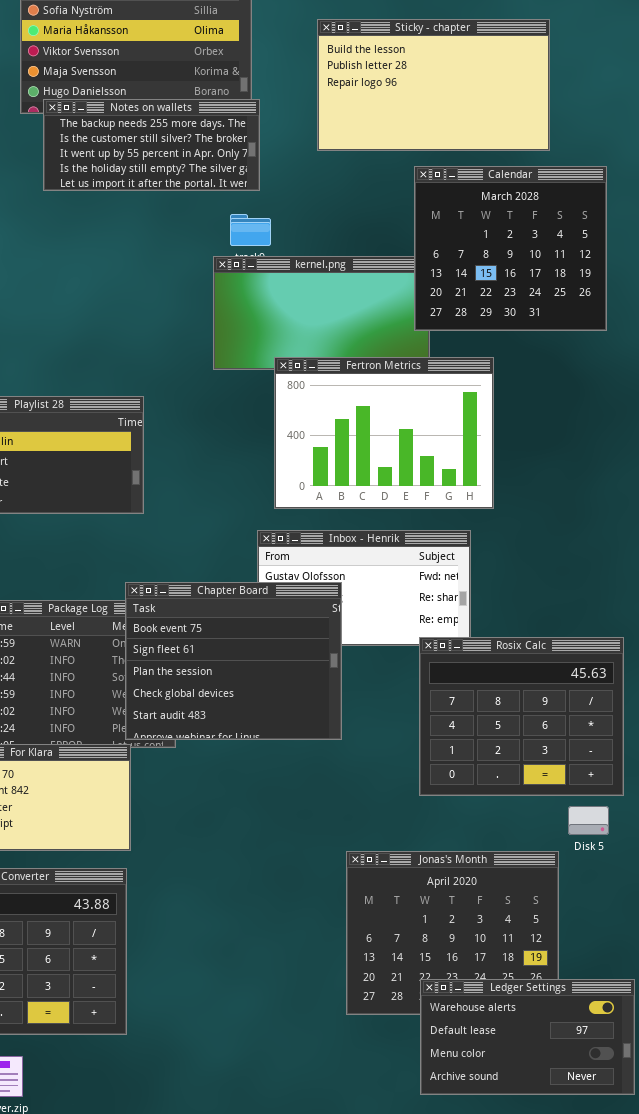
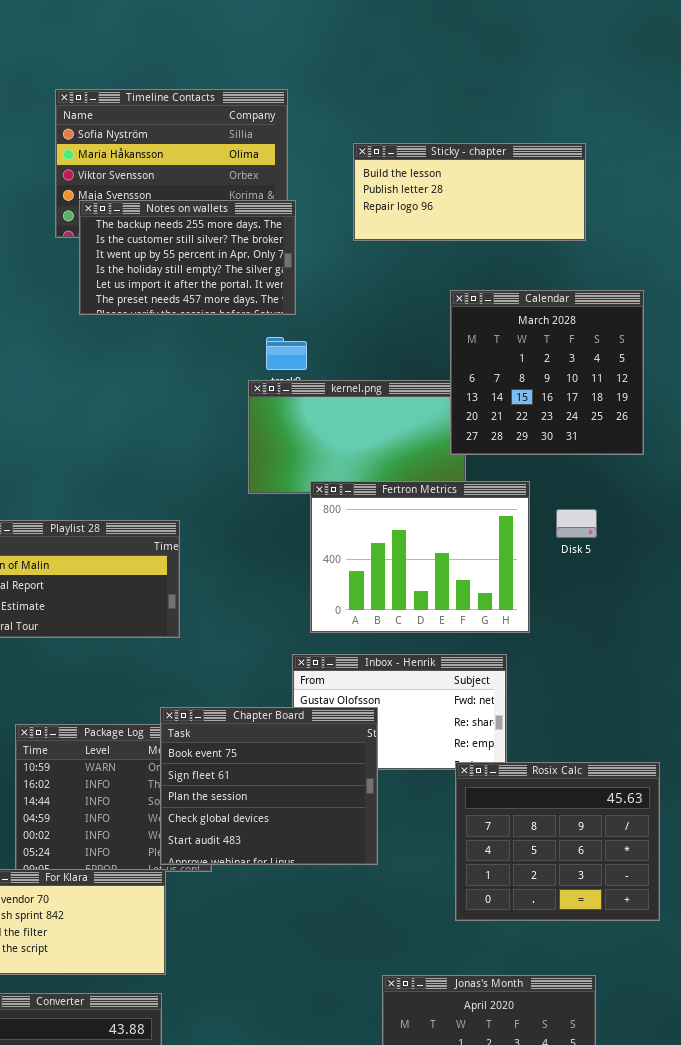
Sticky - chapter: [317,19,550,151] -> [353,143,586,241], resized
Notes on wallets: [43,99,260,191] -> [79,200,296,315], resized
Disk 5: [568,806,609,835] -> [556,509,597,538], moved

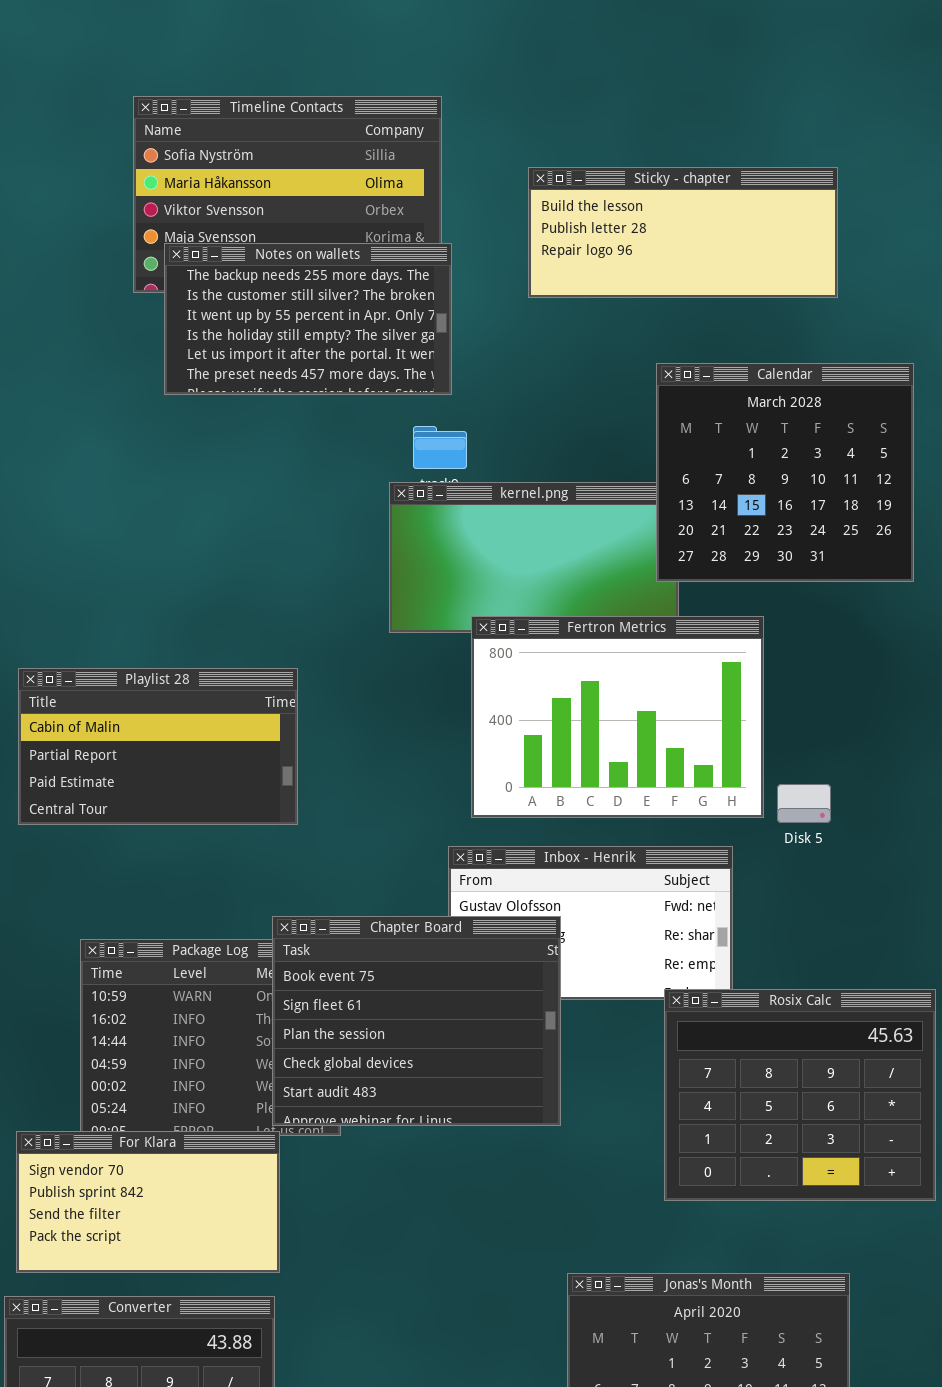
Disk 5: [556,509,597,538] -> [777,784,831,823], moved

